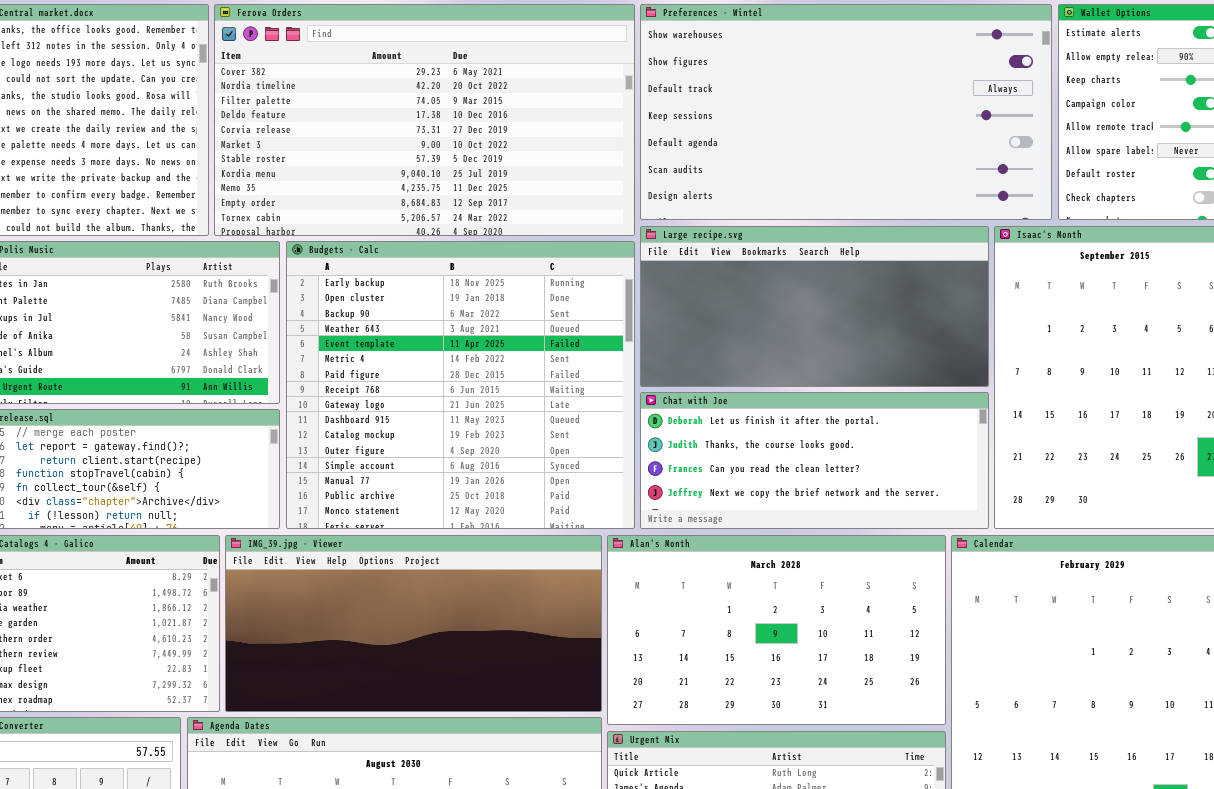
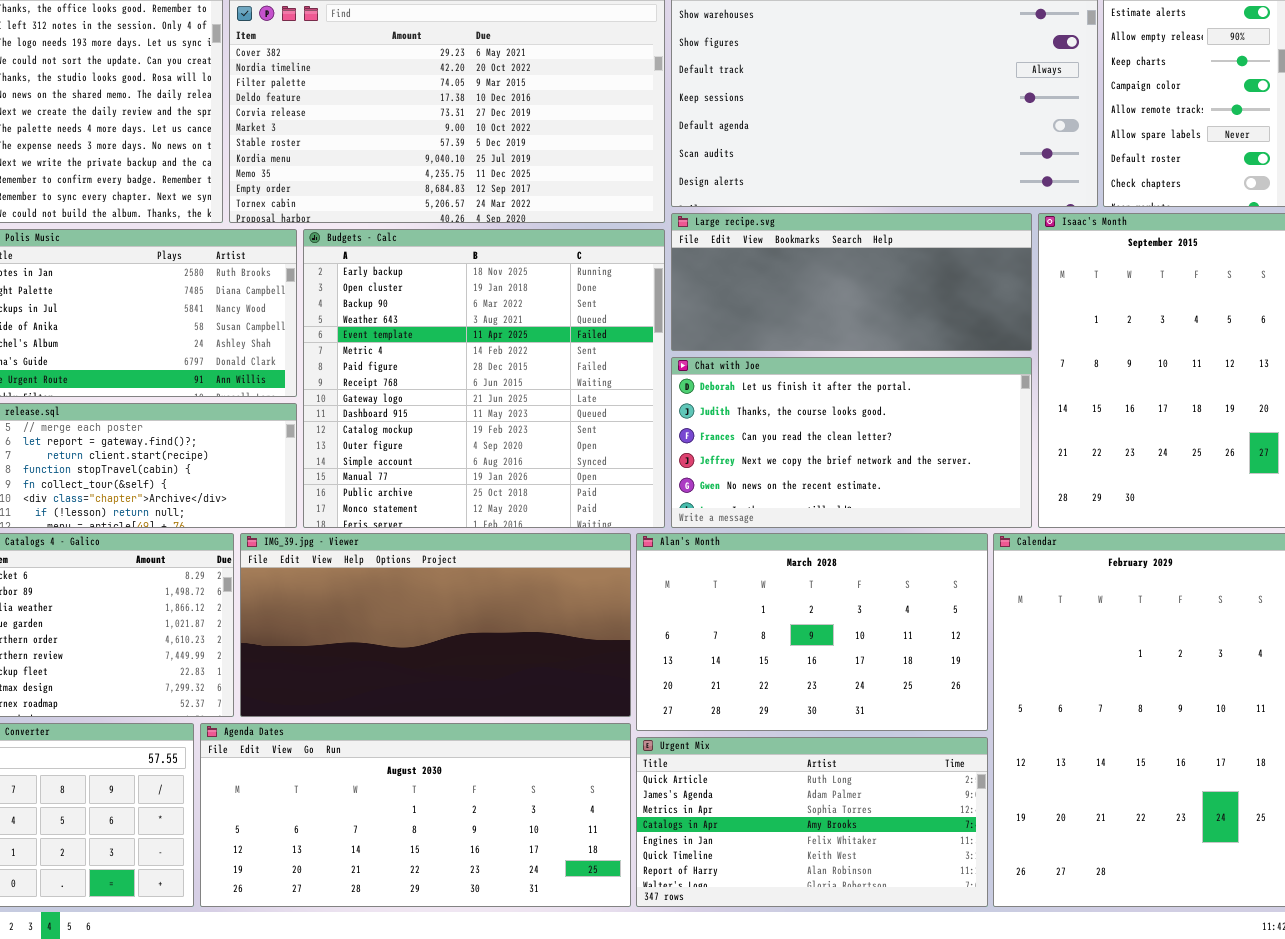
Large recipe.svg: [640,226,989,387] -> [671,213,1032,351], resized
Chat with Joe: [640,392,989,529] -> [671,357,1032,528], resized

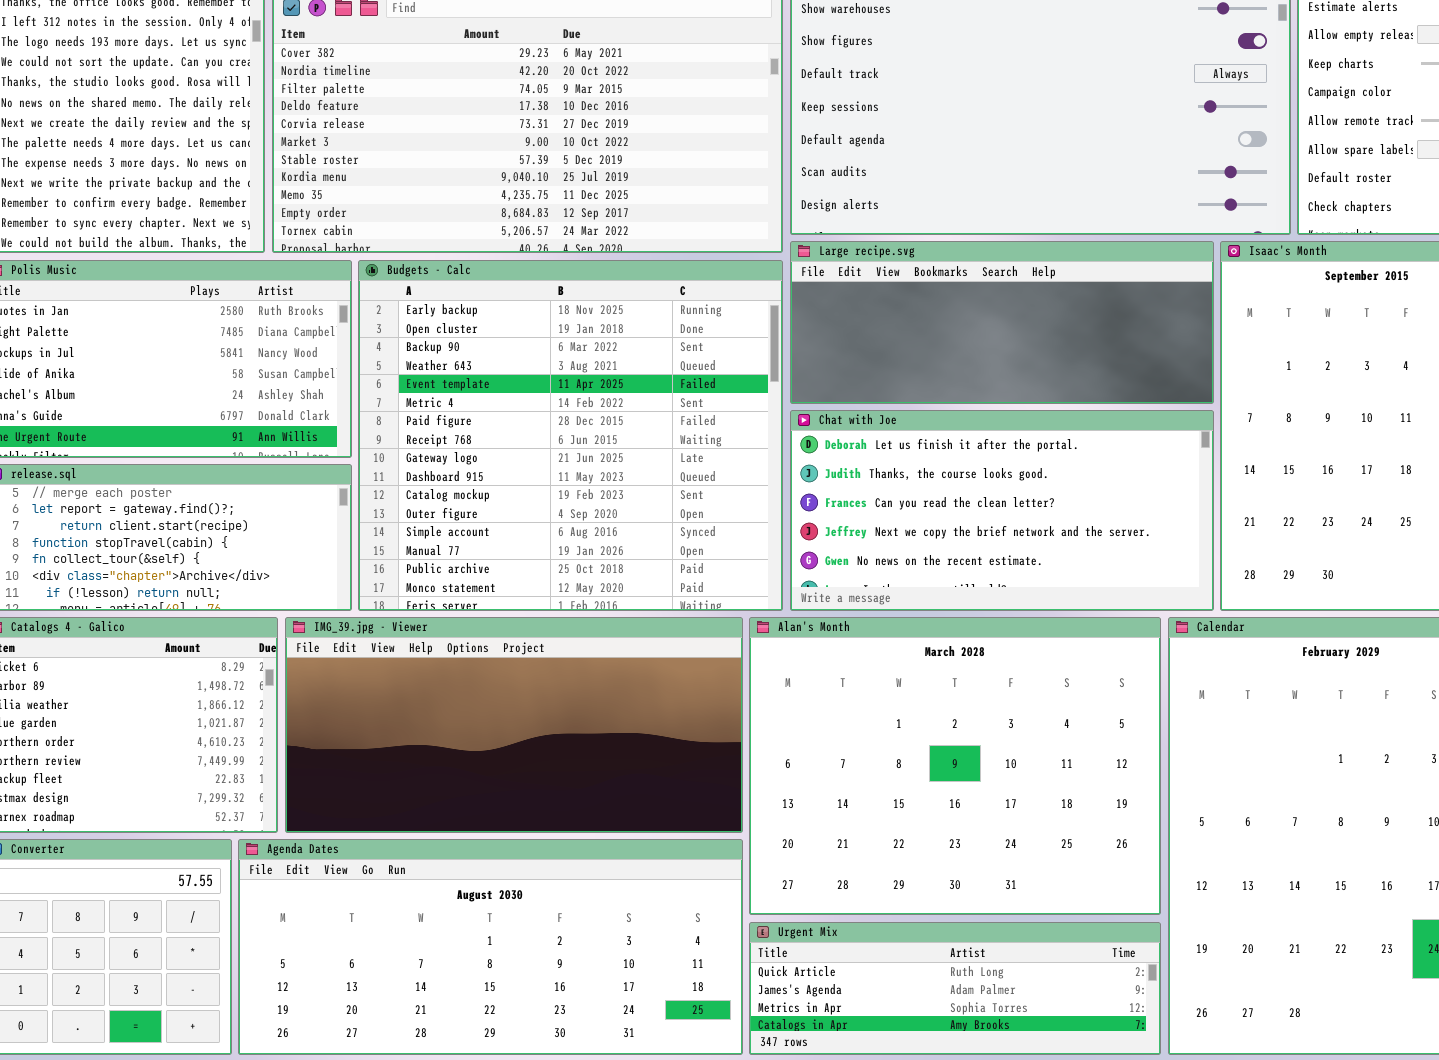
Alan's Month: [636,533,988,731] -> [749,617,1161,915], resized
Urgent Mix: [636,737,988,907] -> [749,922,1161,1055], resized

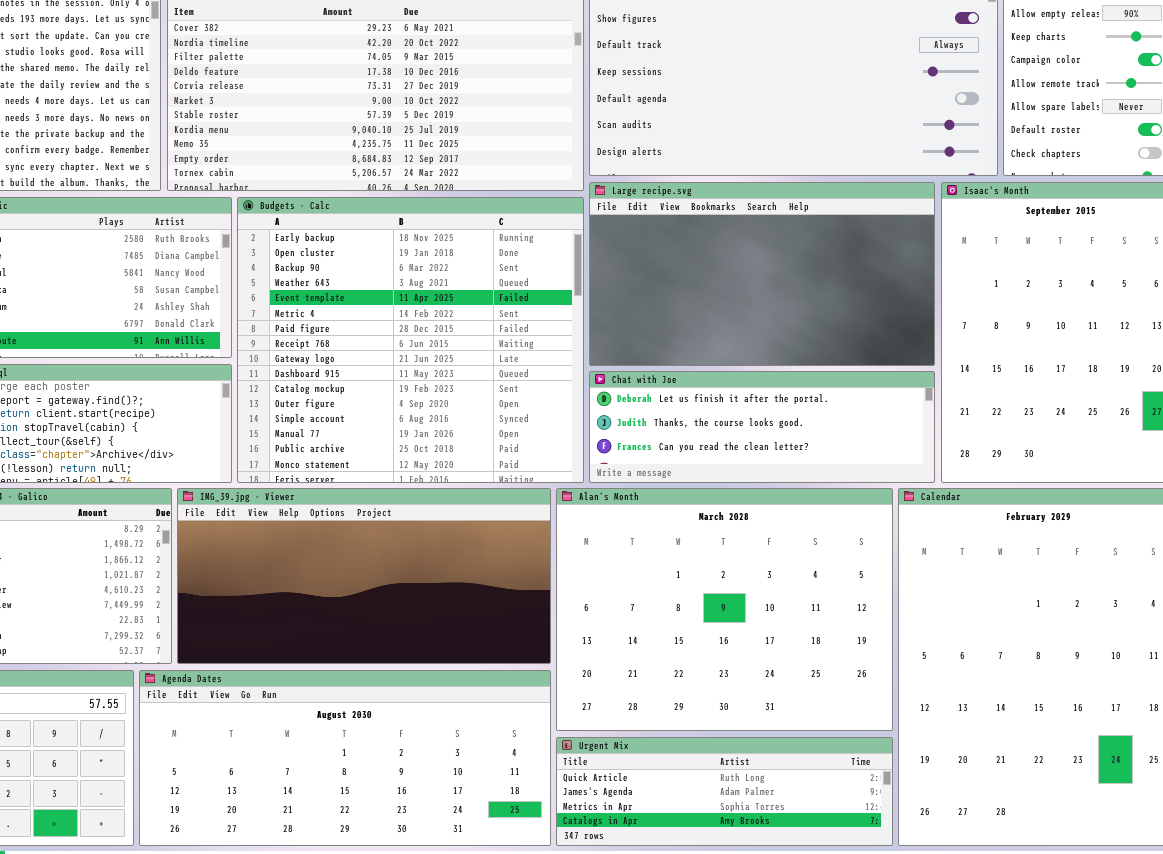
Large recipe.svg: [790,241,1214,404] -> [589,182,935,366], resized
Chat with Joe: [790,410,1214,611] -> [589,371,935,483], resized

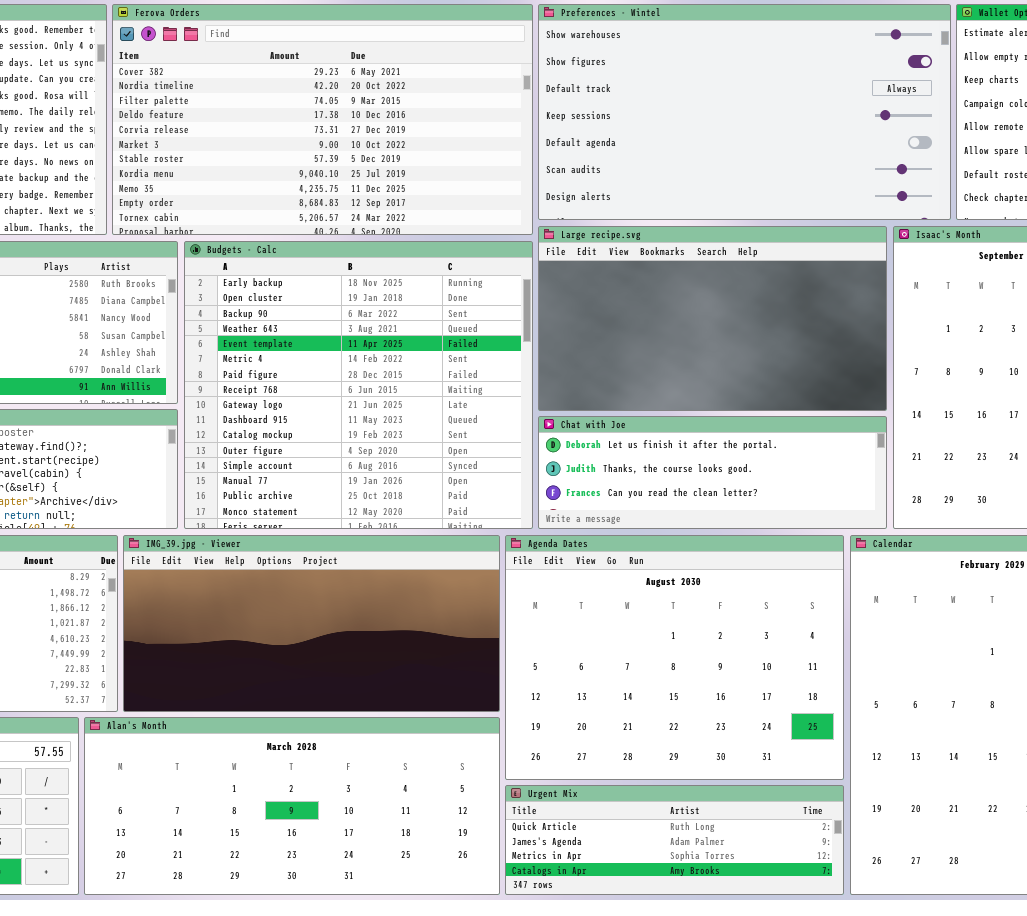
Alan's Month: [556,488,893,731] -> [84,717,500,895], moved, resized
Agenda Dates: [139,670,551,846] -> [505,535,844,780], moved, resized

